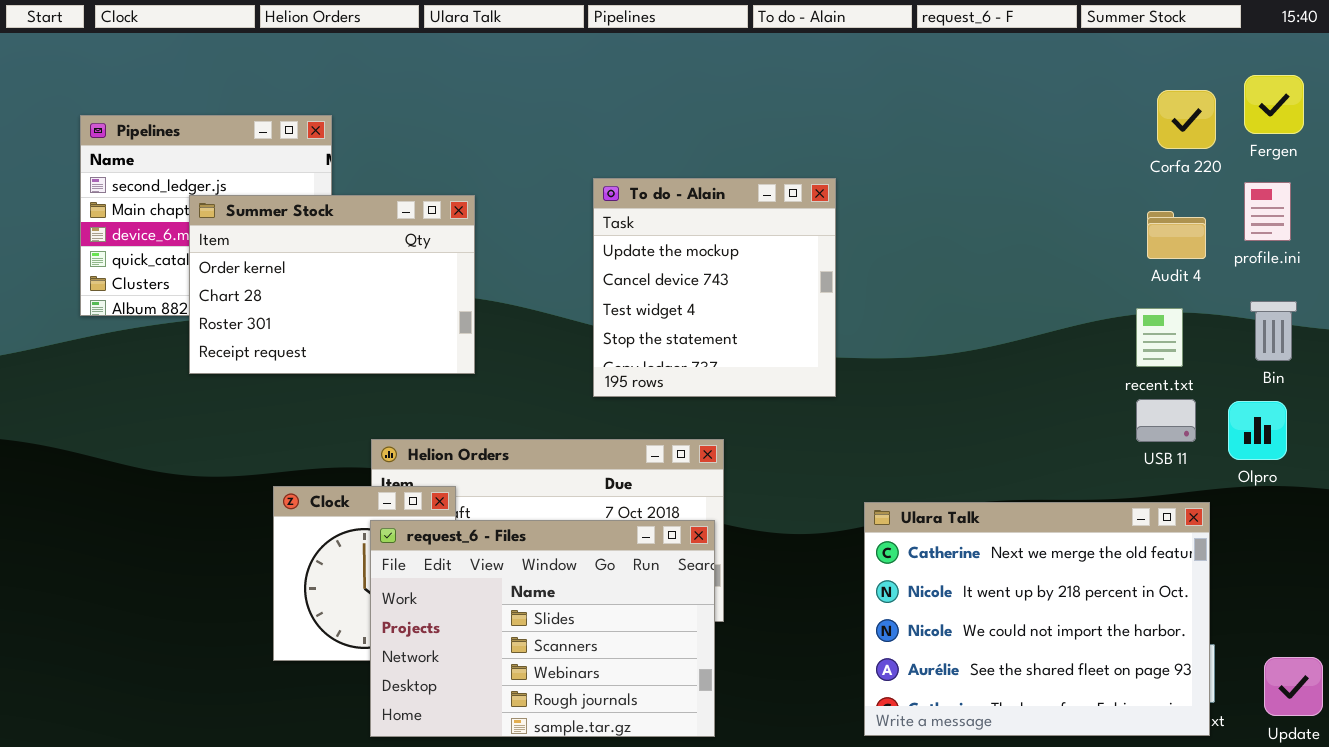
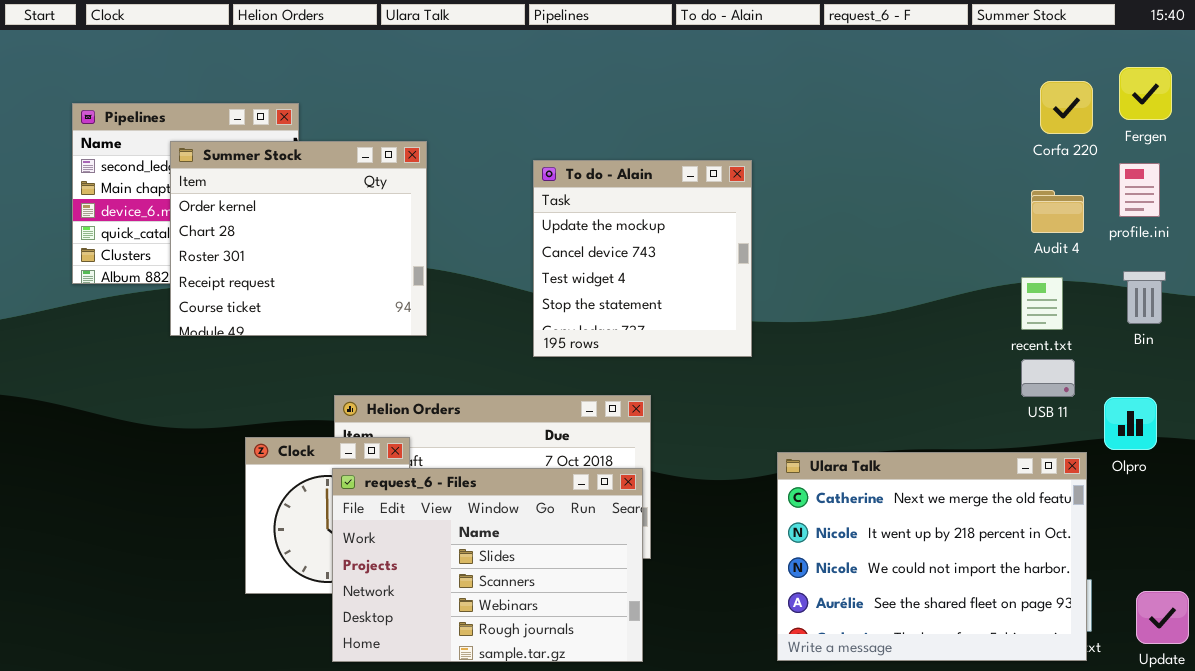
Summer Stock: [189,195,475,374] -> [170,141,427,336], resized
Olpro: [1228,401,1287,460] -> [1104,397,1157,450], moved

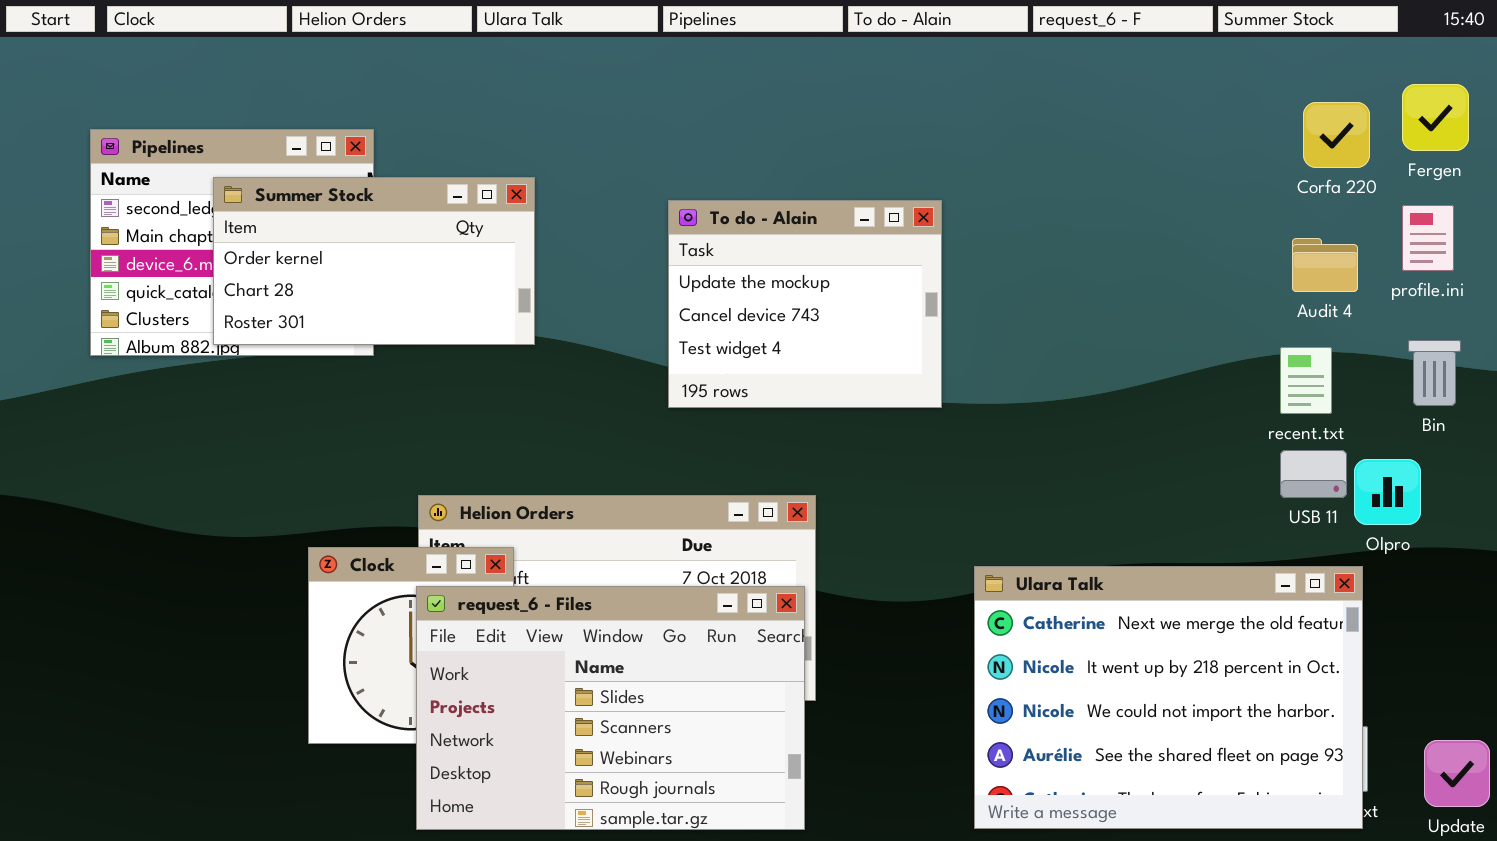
Summer Stock: [170,141,427,336] -> [213,177,535,345], resized
To do - Alain: [533,160,752,357] -> [668,200,942,408], resized
Olpro: [1104,397,1157,450] -> [1354,459,1421,525], moved

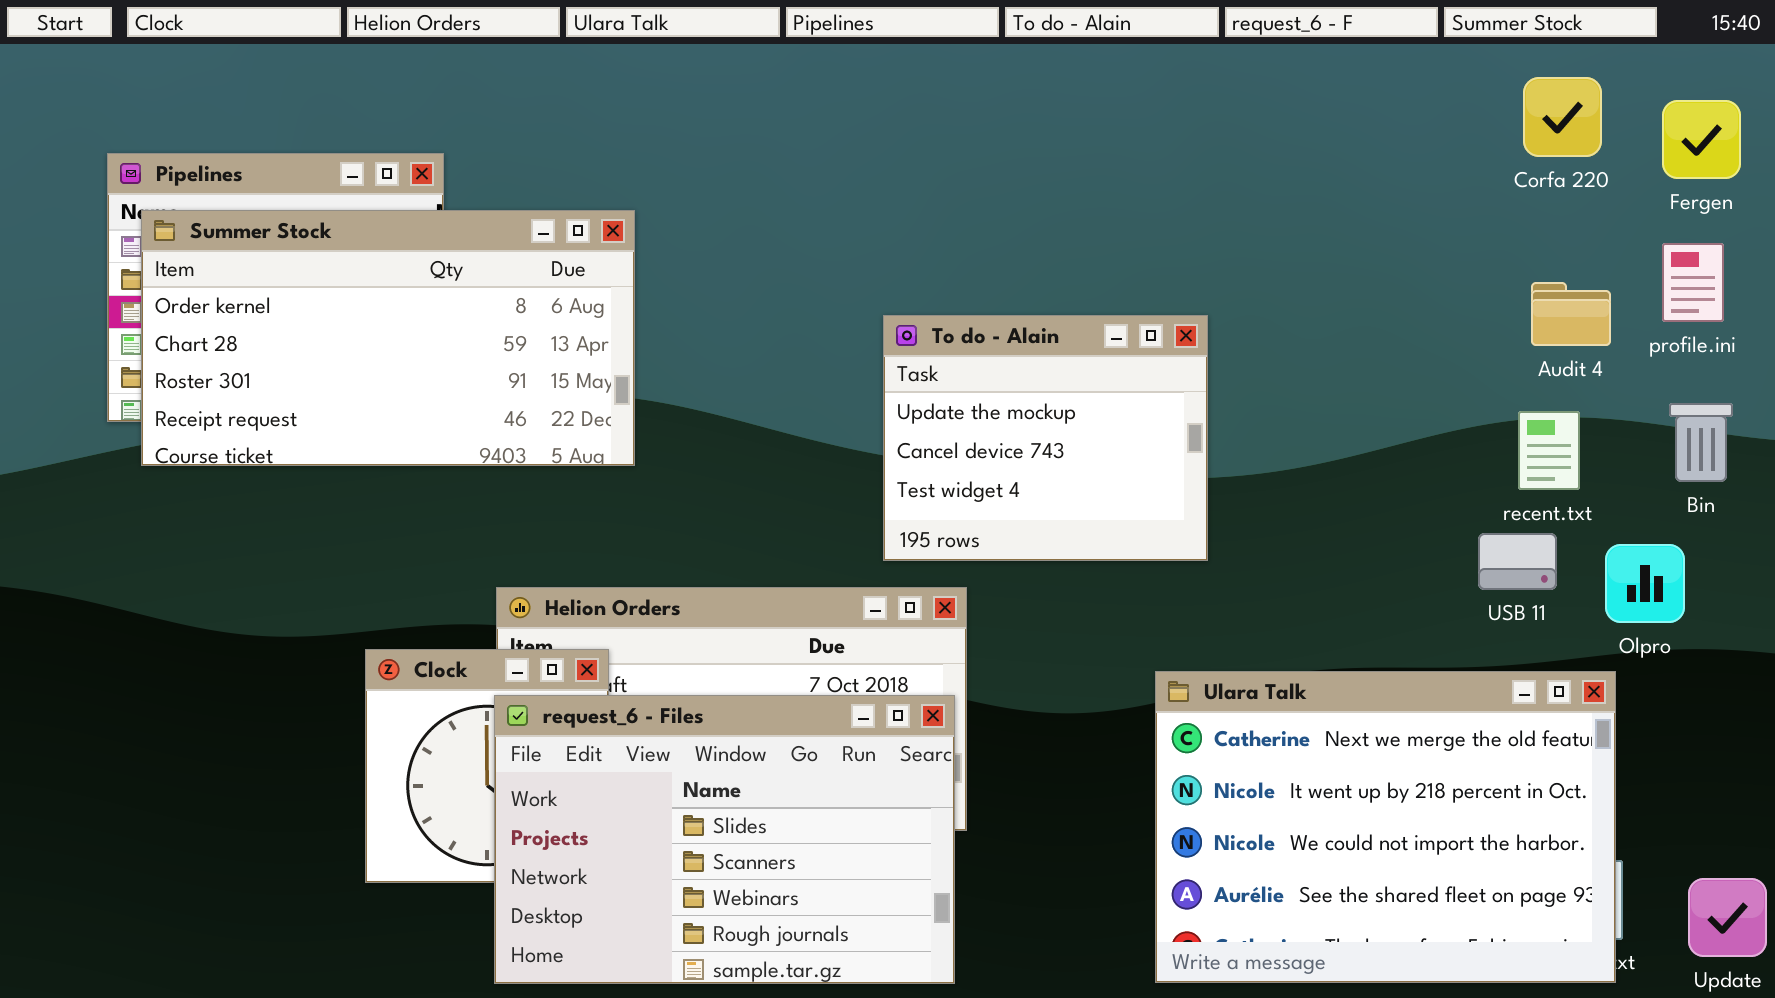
Corfa 220: [1303,102,1370,168] -> [1523,77,1602,157], moved
Summer Stock: [213,177,535,345] -> [141,210,635,466], resized
To do - Alain: [668,200,942,408] -> [883,315,1208,561], moved
USB 11: [1280,450,1347,498] -> [1478,533,1557,590], moved

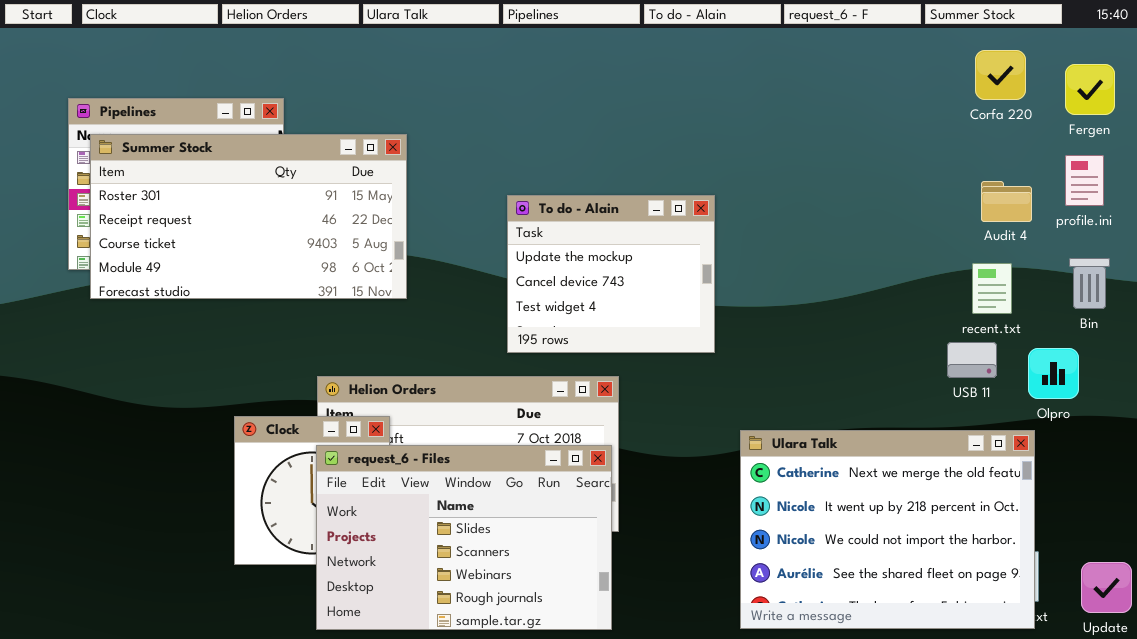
Summer Stock: [141,210,635,466] -> [90,134,407,299], scrolled down 2 rows
To do - Alain: [883,315,1208,561] -> [507,195,715,353], moved

